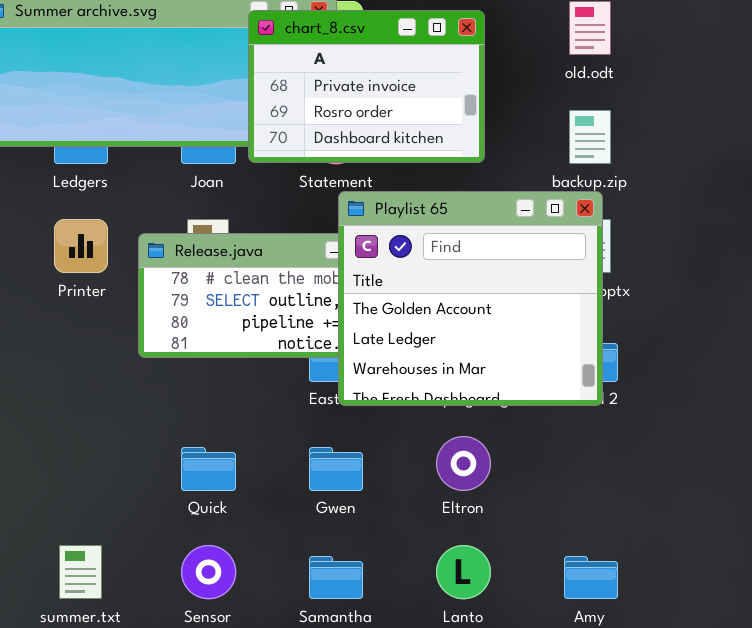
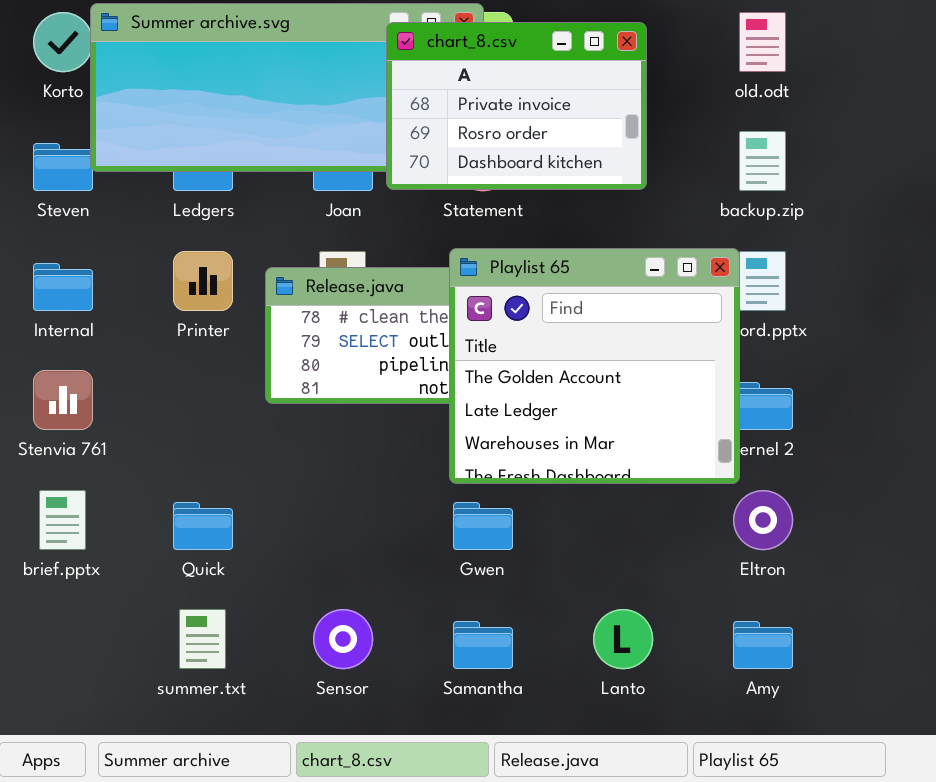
Playlist 65: [338,191,603,406] -> [449,248,740,484], moved
Eltron: [436,436,491,491] -> [733,490,793,550], moved
Quick: [181,447,236,491] -> [173,502,233,550], moved

